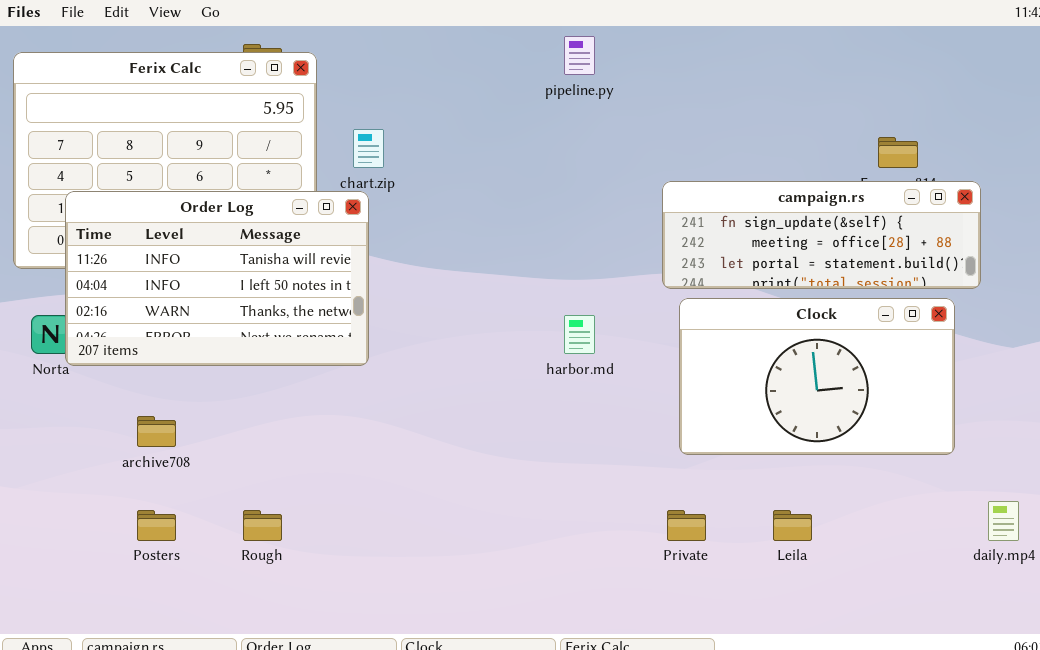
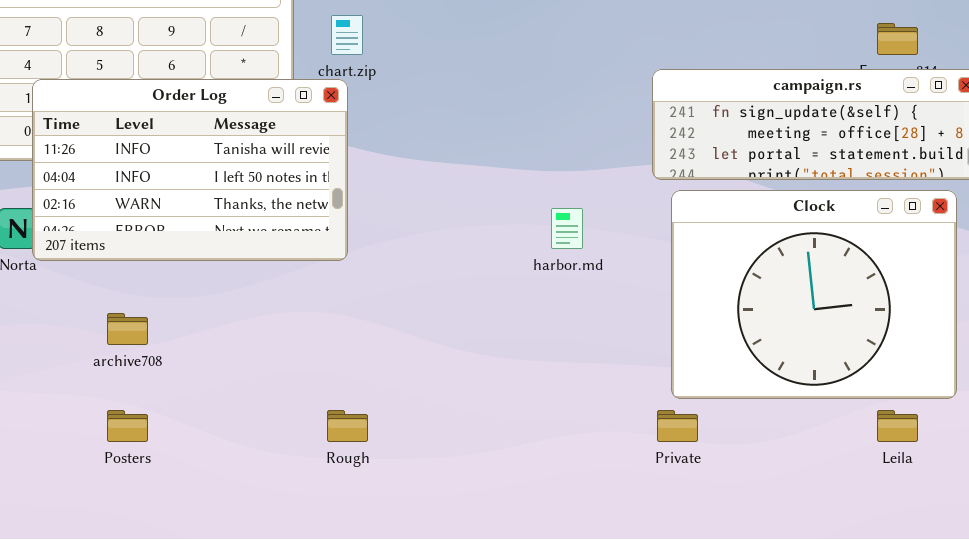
Clock: [679,298,955,455] -> [671,190,957,399], resized
Rough: [243,510,282,541] -> [327,410,368,442], moved
Leila: [773,510,812,541] -> [877,410,918,442], moved

